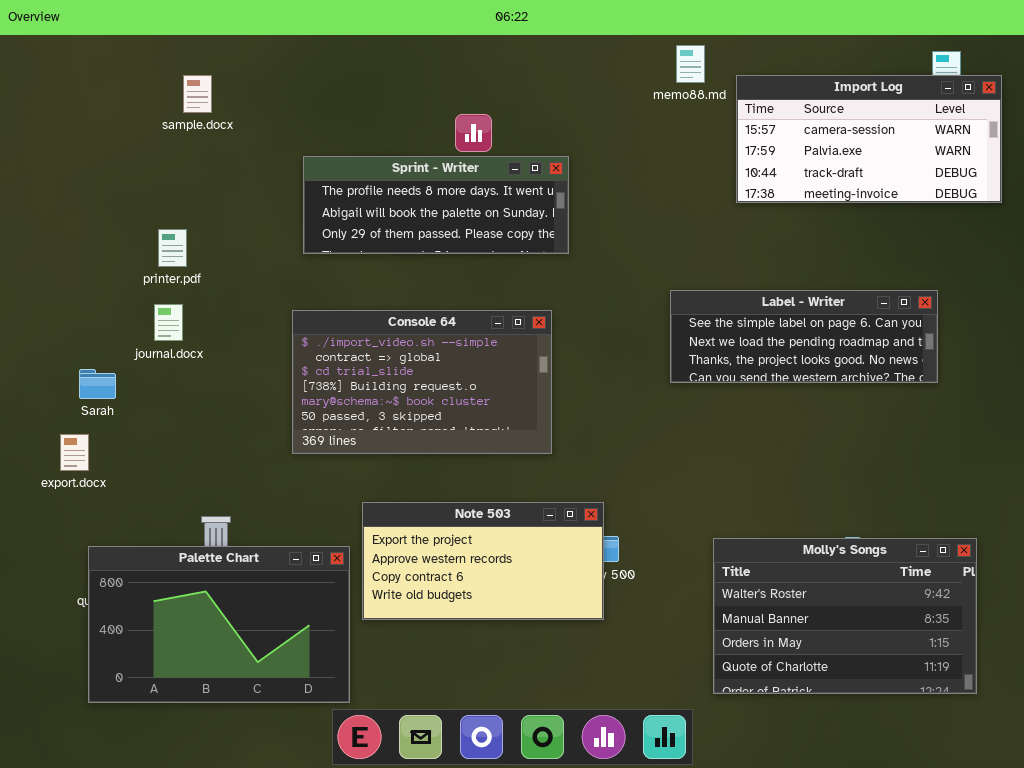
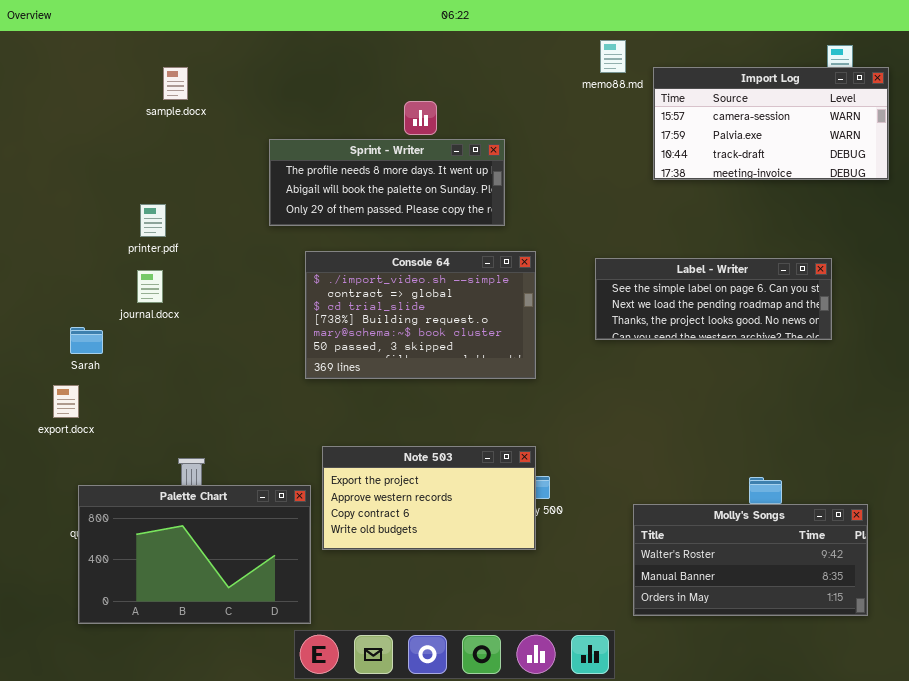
Console 64: [292,310,552,454] -> [305,251,536,379], moved
Molly's Songs: [713,538,977,694] -> [633,504,868,616], resized

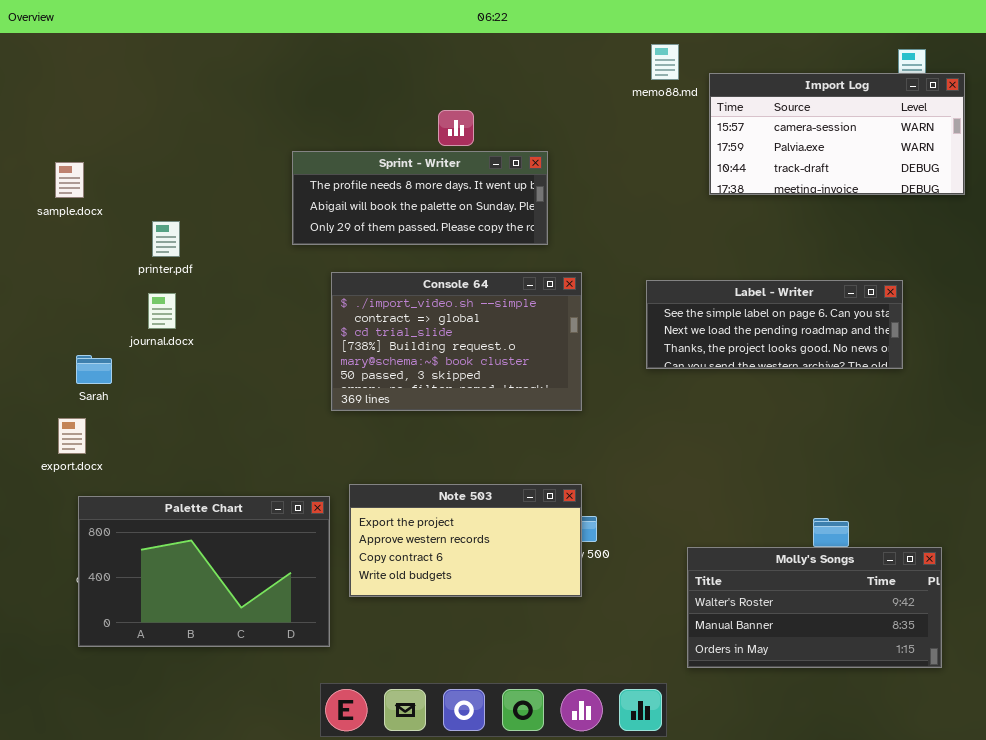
sample.docx: [163,67,188,100] -> [55,162,84,198], moved
Palette Chart: [78,485,311,624] -> [78,496,330,647], moved

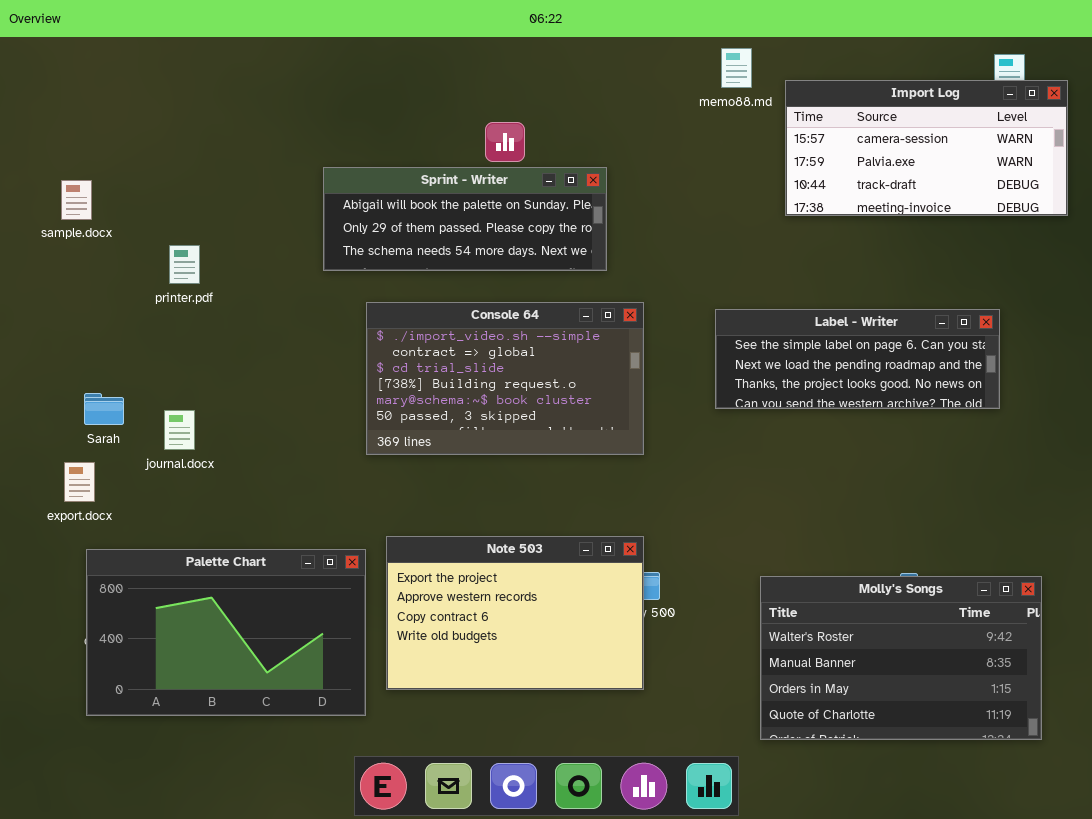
Sprint - Writer: [292,151,548,245] -> [323,167,607,271], scrolled down 1 row
journal.docx: [148,293,176,329] -> [164,410,195,450], moved
Note 503: [349,484,582,597] -> [386,536,644,690], resized
Molly's Songs: [687,547,942,668] -> [760,576,1042,740], resized

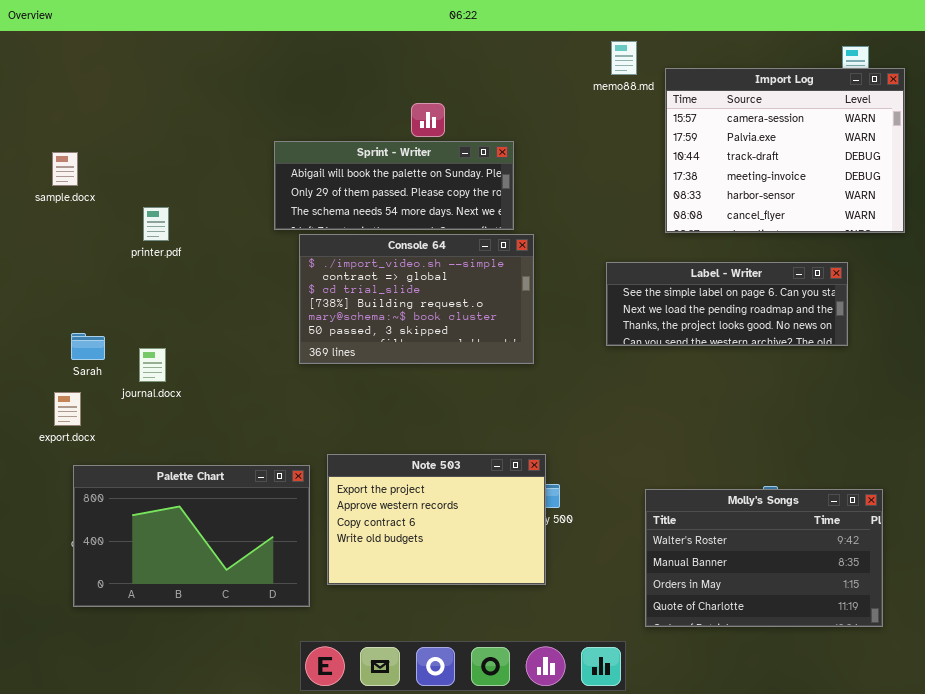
Import Log: [785,80,1068,216] -> [665,68,905,233], resized
Console 64: [366,302,644,455] -> [299,234,534,364], moved

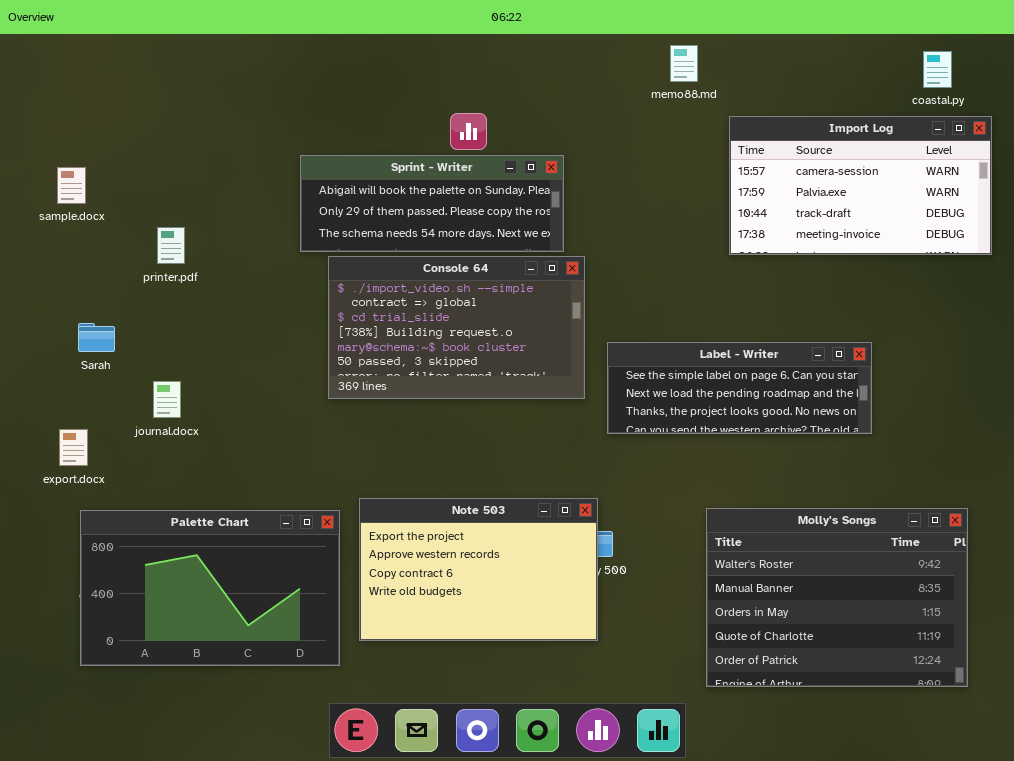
Import Log: [665,68,905,233] -> [729,116,992,255], resized
Label - Writer: [606,262,848,346] -> [607,342,872,434], moved
Sarah: [71,333,105,360] -> [78,323,115,352], moved
Molly's Songs: [645,489,883,627] -> [706,508,968,687], resized

